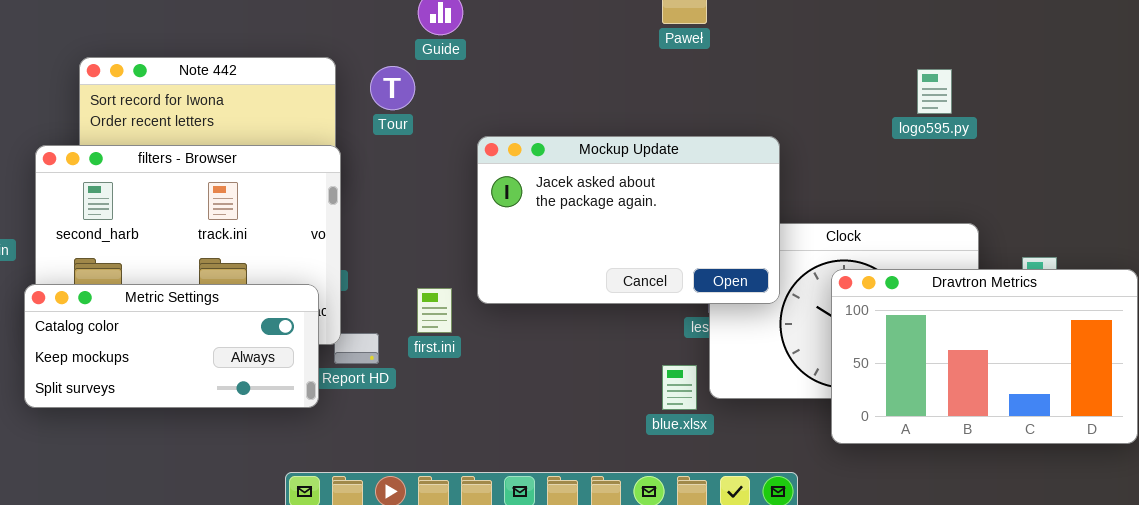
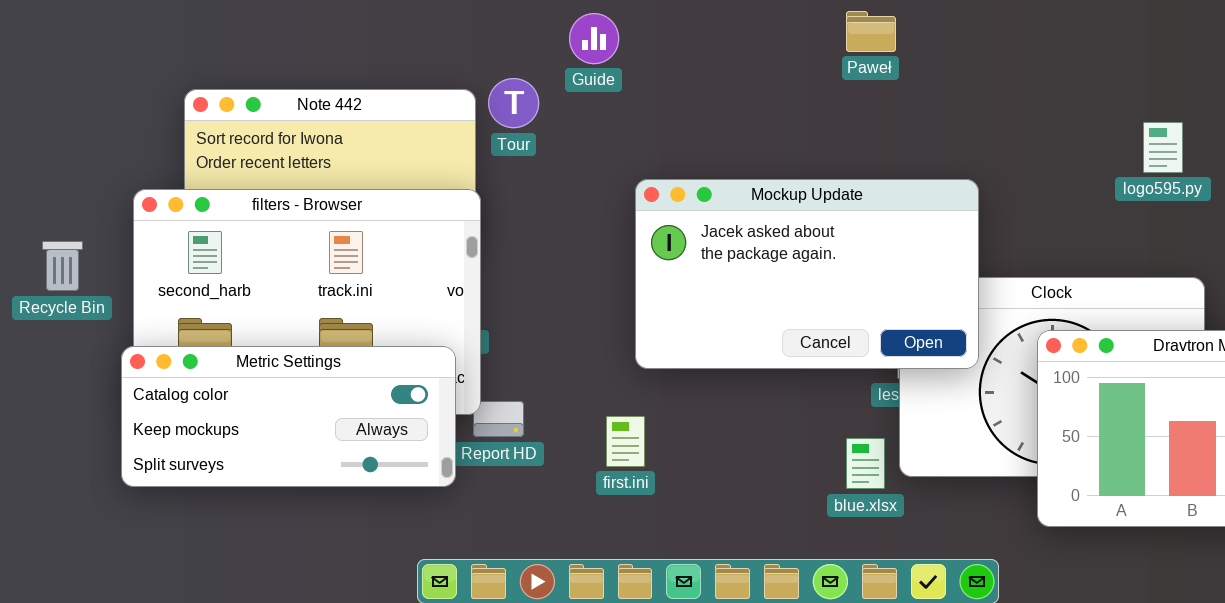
Tour: [370,66,415,110] -> [488,78,539,128], moved
logo595.py: [917,69,952,114] -> [1143,122,1183,173], moved
first.ini: [417,288,452,333] -> [606,416,645,467], moved

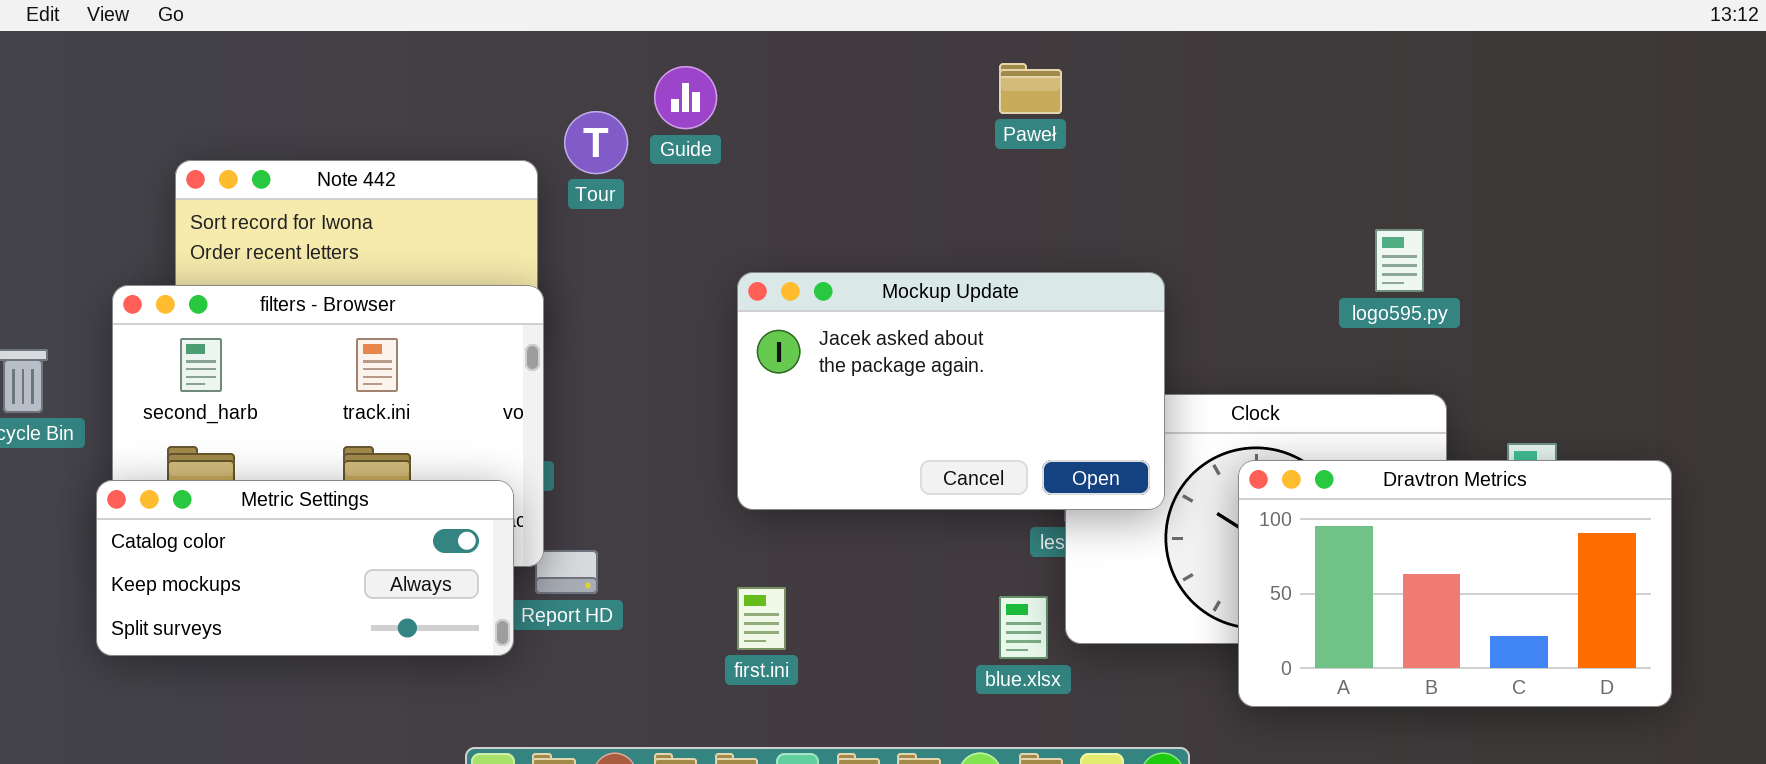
Tour: [488,78,539,128] -> [564,111,628,174], moved
logo595.py: [1143,122,1183,173] -> [1375,229,1424,292], moved
first.ini: [606,416,645,467] -> [737,587,786,650], moved

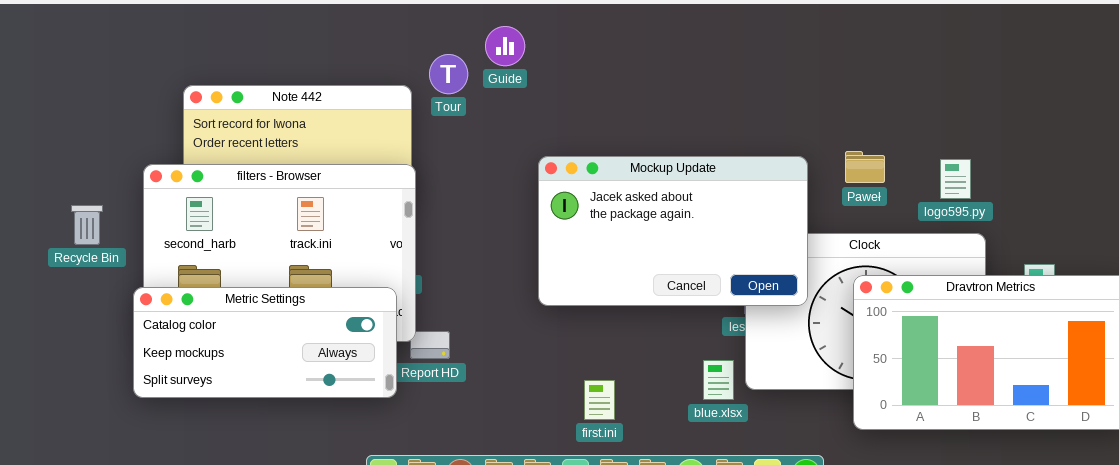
Paweł: [999,63,1062,114] -> [845,151,885,183], moved
logo595.py: [1375,229,1424,292] -> [940,159,971,199], moved
first.ini: [737,587,786,650] -> [584,380,615,420], moved

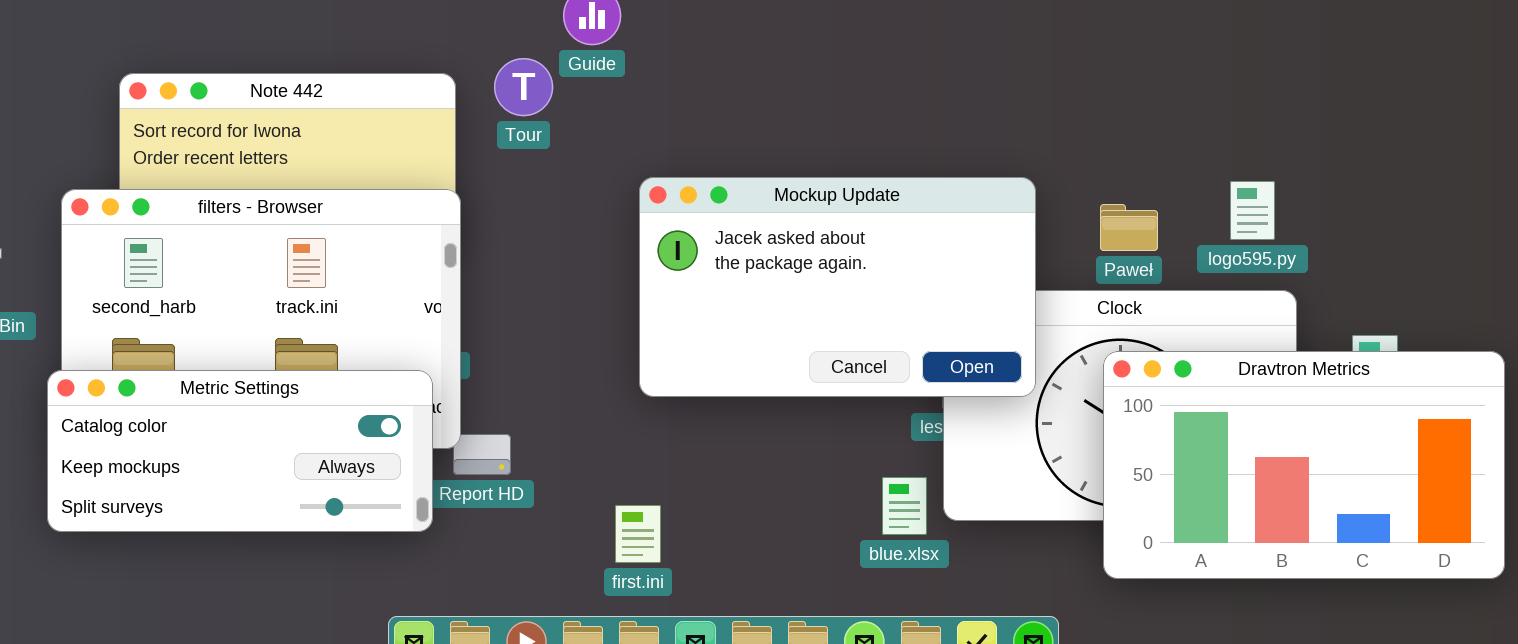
Tour: [429,54,468,94] -> [494,58,553,116], moved
Paweł: [845,151,885,183] -> [1100,204,1158,251], moved
first.ini: [584,380,615,420] -> [615,505,661,563], moved

